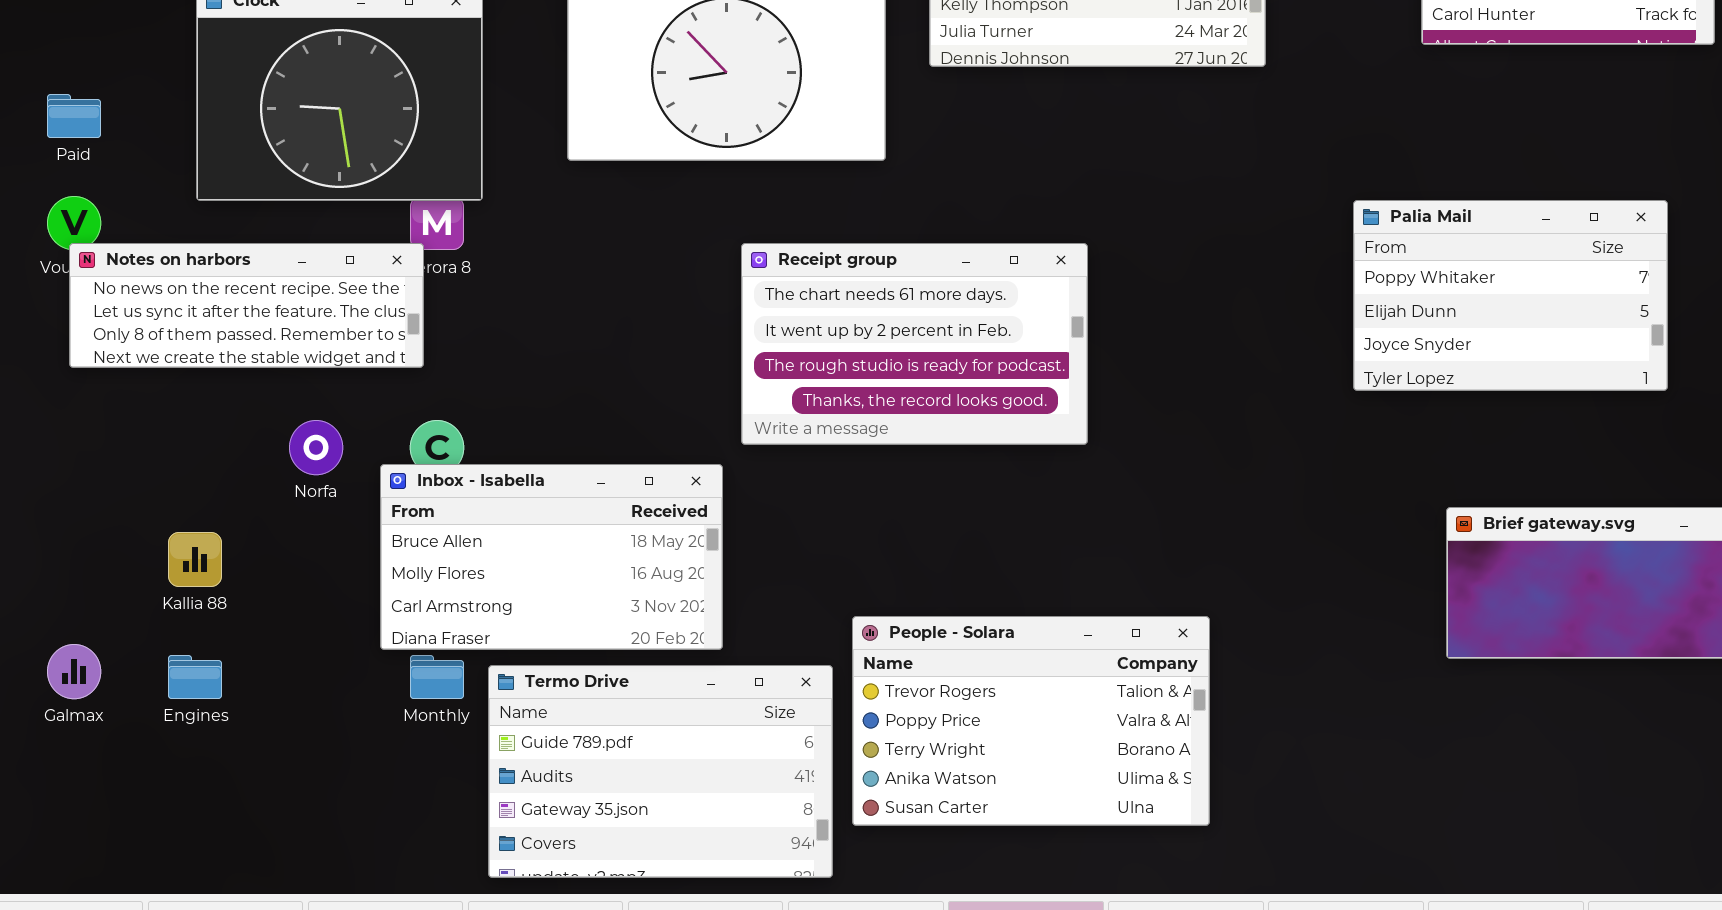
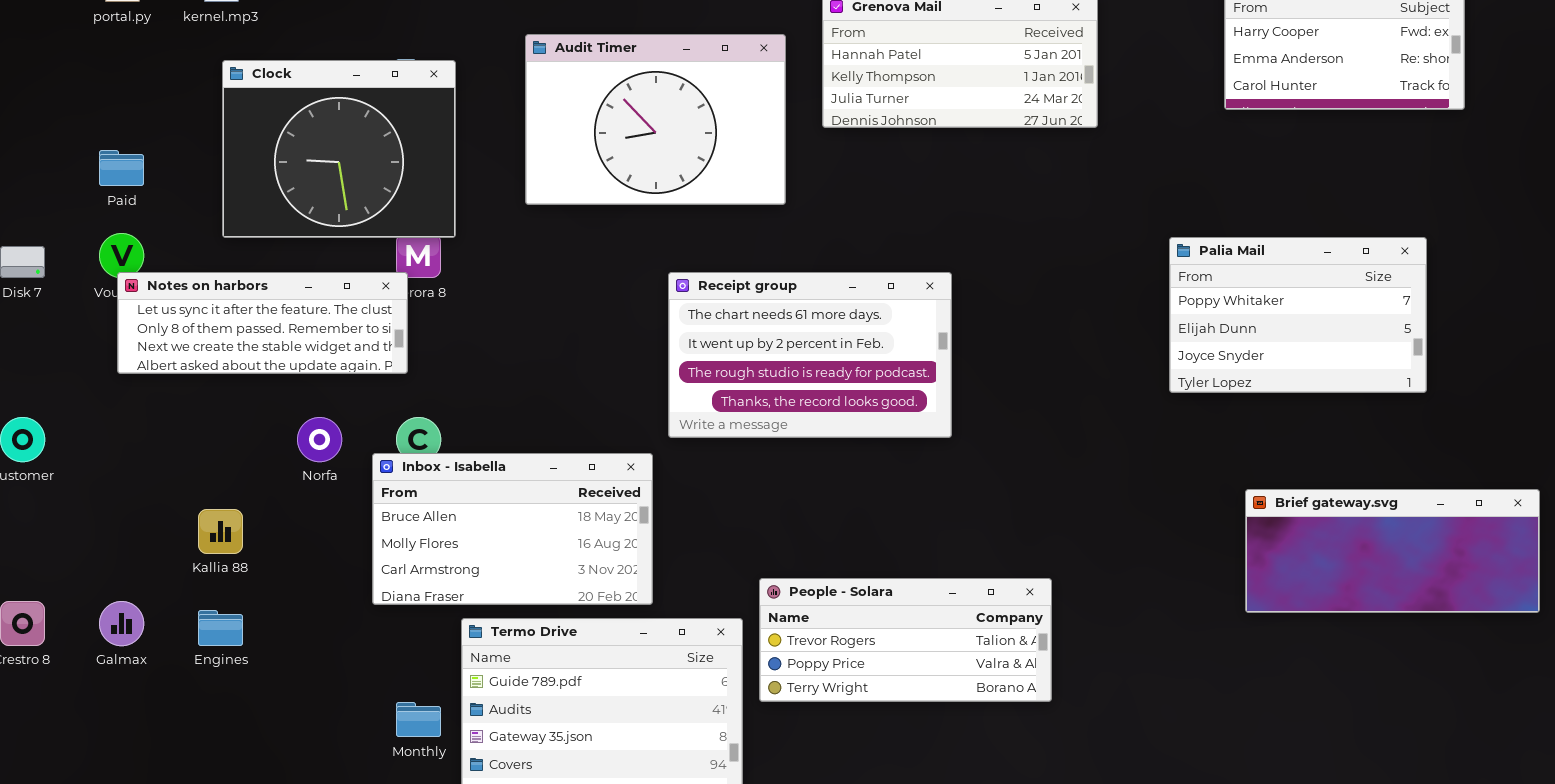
Notes on harbors: [69,243,424,368] -> [117,272,408,374], scrolled down 1 row
People - Solara: [852,616,1210,826] -> [759,578,1052,702], resized
Monthly: [410,655,464,699] -> [396,702,441,737], moved

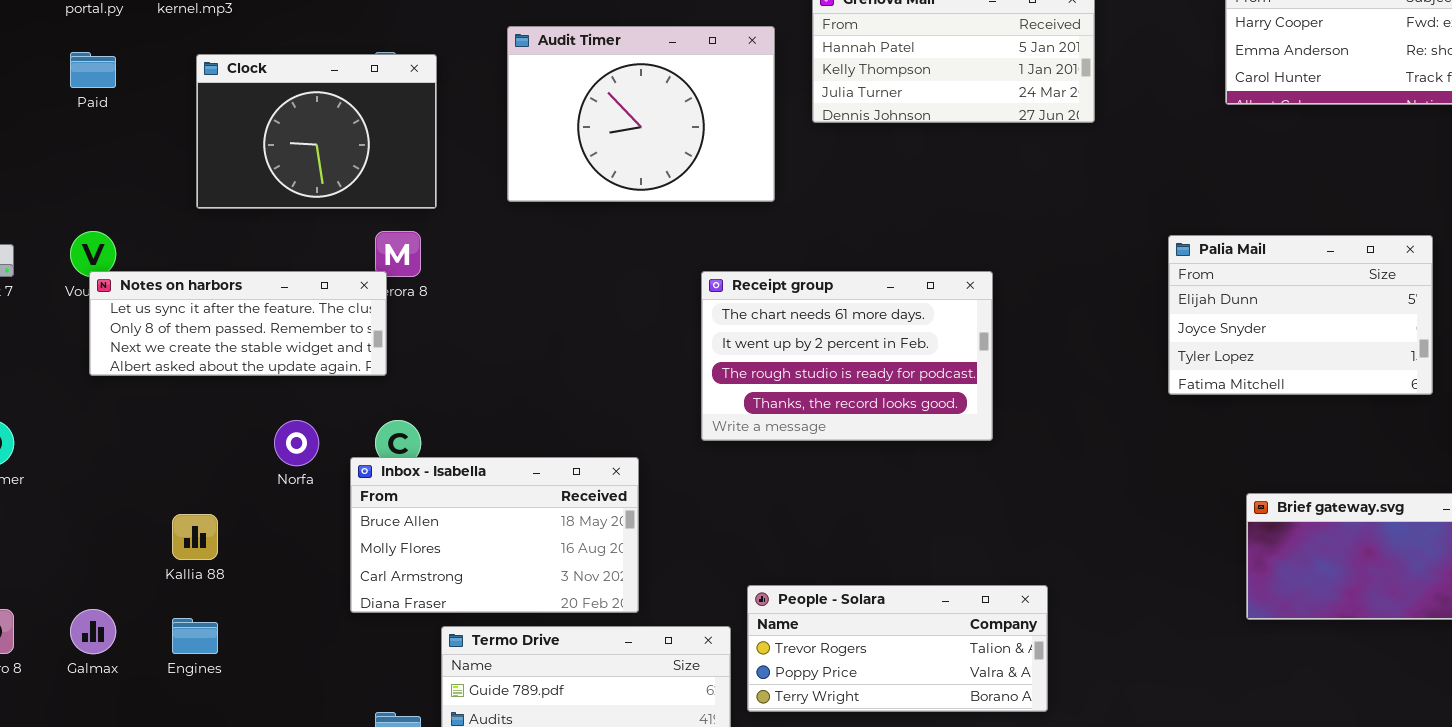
Clock: [222,60,456,238] -> [196,54,437,209], resized
Paid: [99,150,144,186] -> [70,52,116,88], moved
Palia Mail: [1169,237,1427,393] -> [1168,235,1433,395], scrolled down 1 row
Receipt group: [668,272,952,438] -> [701,271,993,441], moved

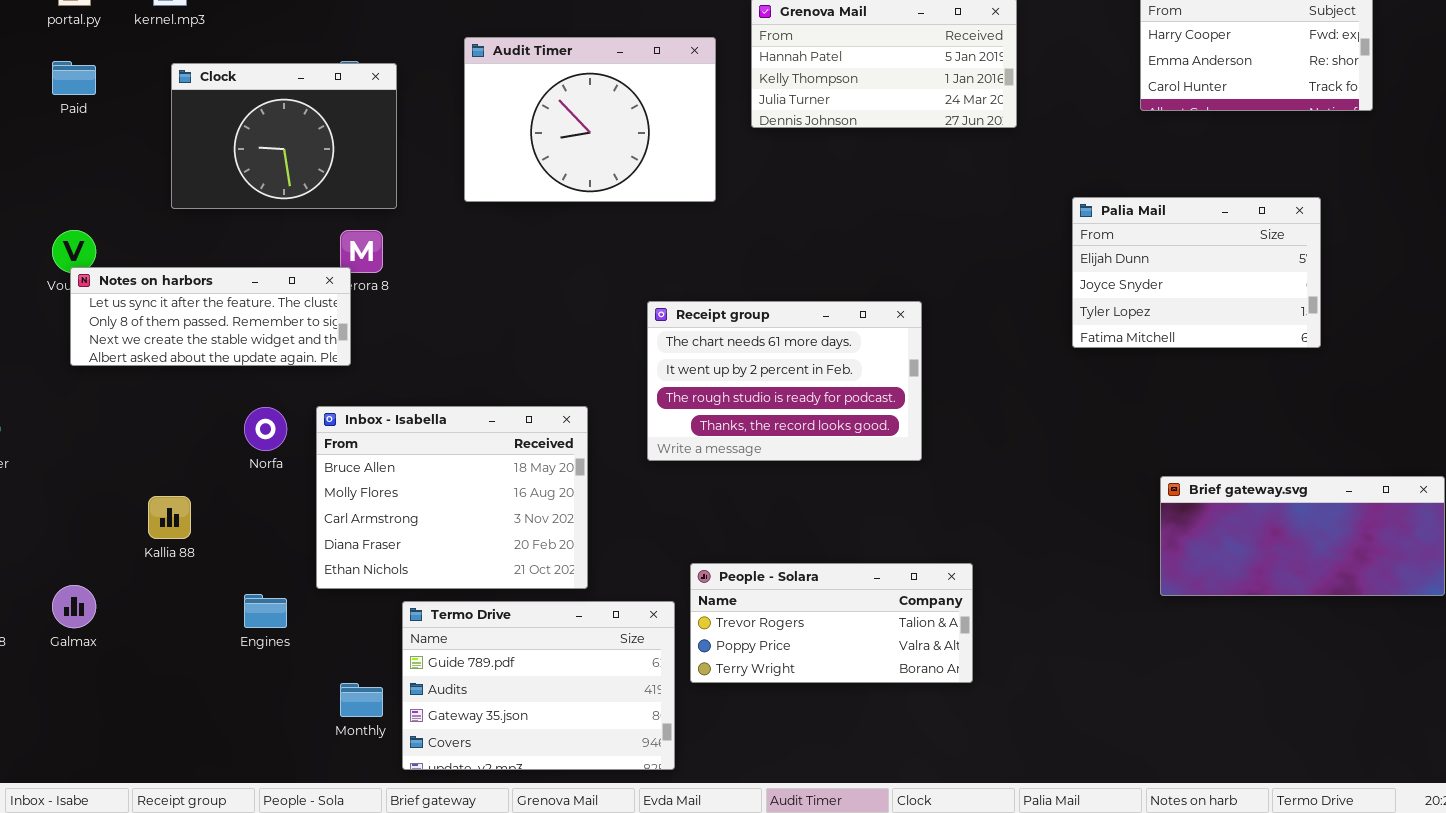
Palia Mail: [1168,235,1433,395] -> [1072,197,1321,348], moved
Receipt group: [701,271,993,441] -> [647,301,922,461], moved
Inbox - Isabella: [350,457,639,613] -> [316,406,588,589], resized
Engines: [172,618,218,654] -> [244,594,287,628], moved

